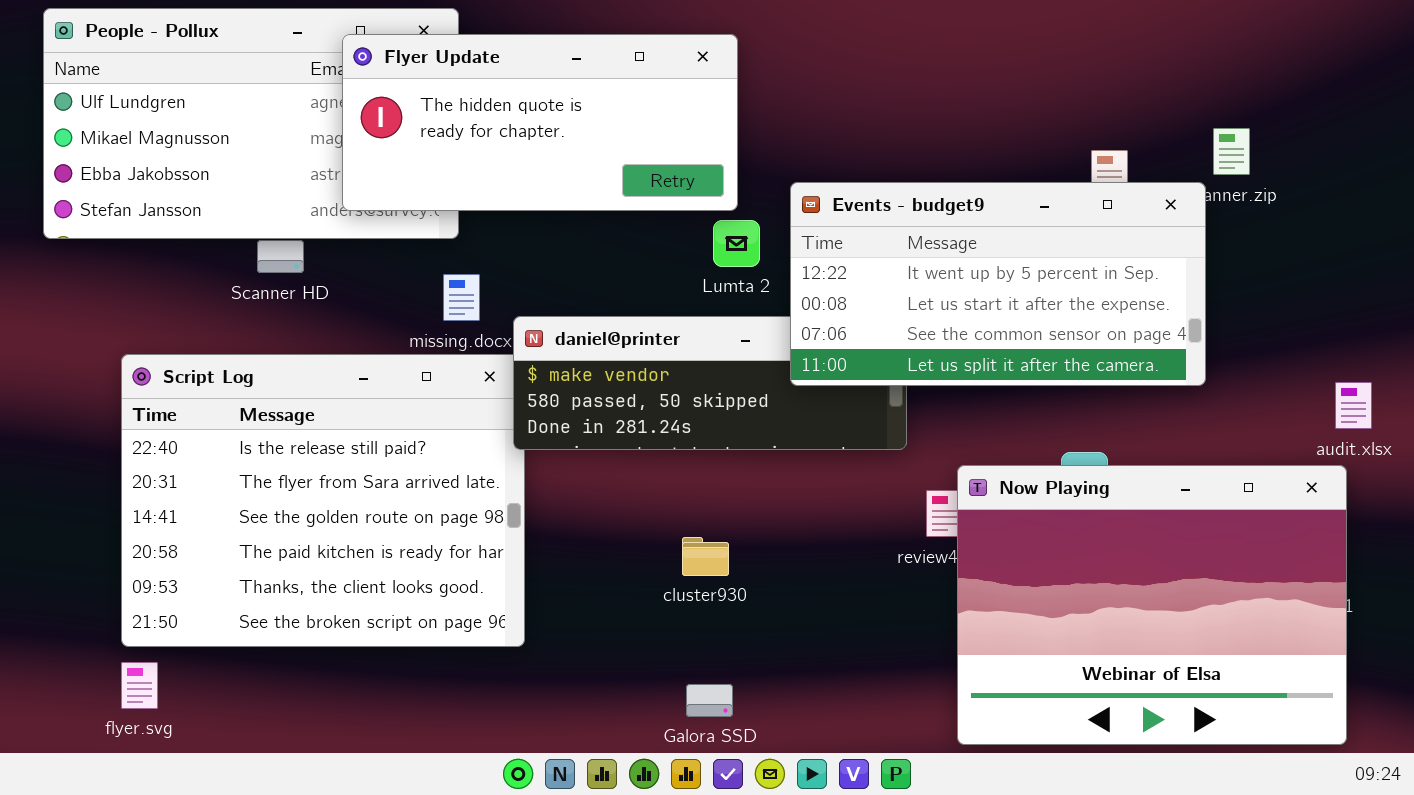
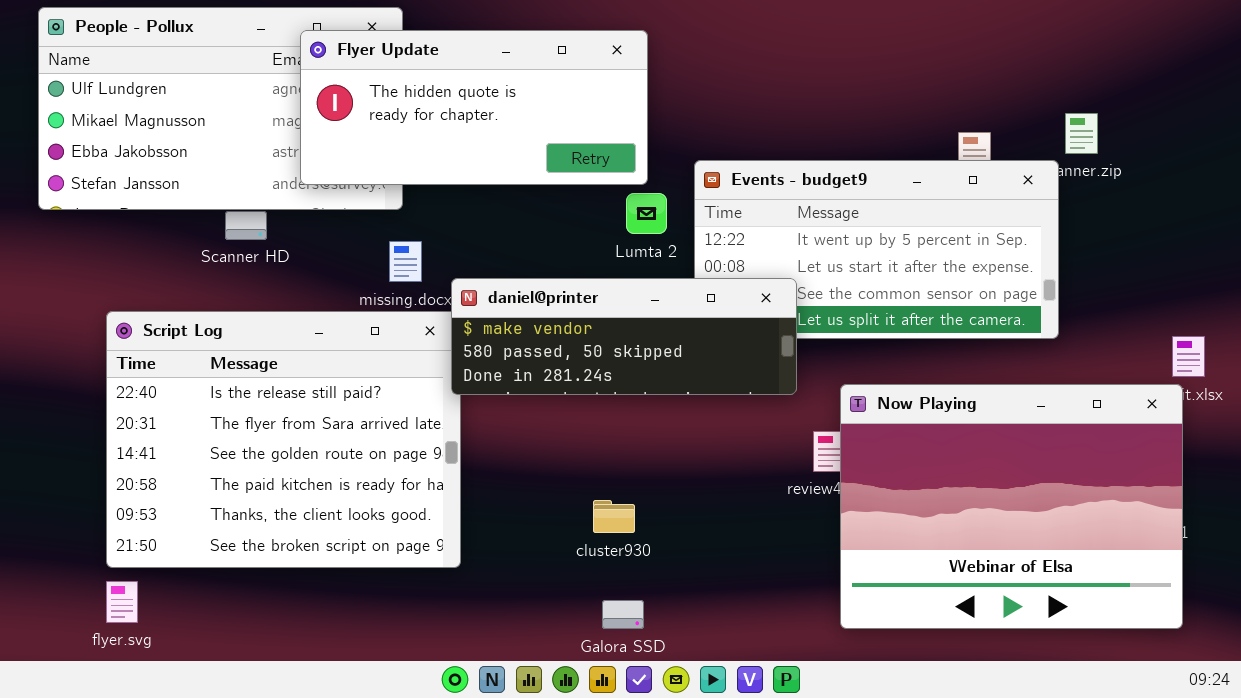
daniel@printer: [513,316,907,450] -> [451,278,797,395], raised
Now Playing: [957,465,1347,745] -> [840,384,1183,629], moved
cluster930: [682,537,729,576] -> [593,500,635,533], moved

